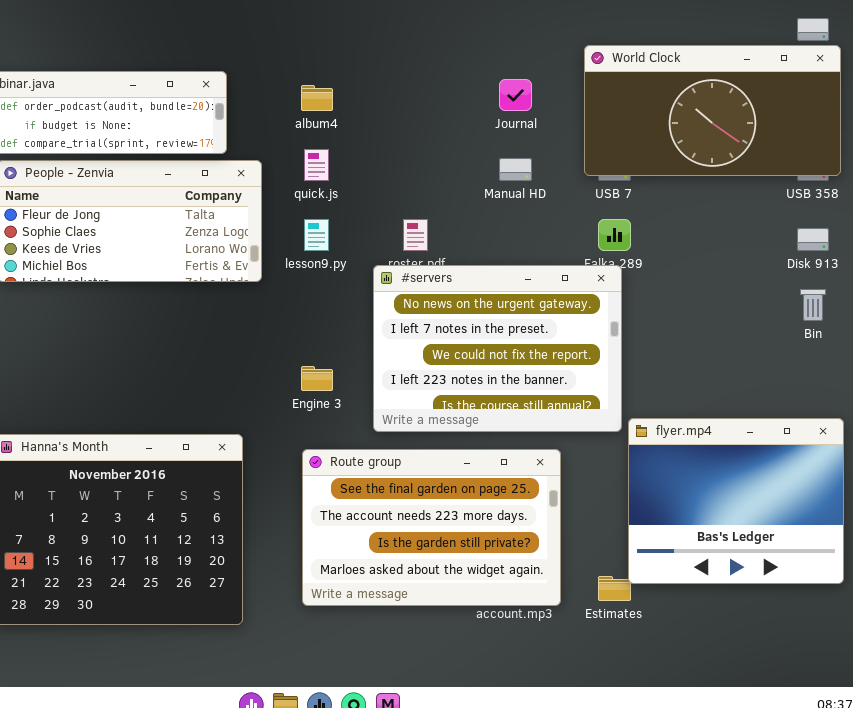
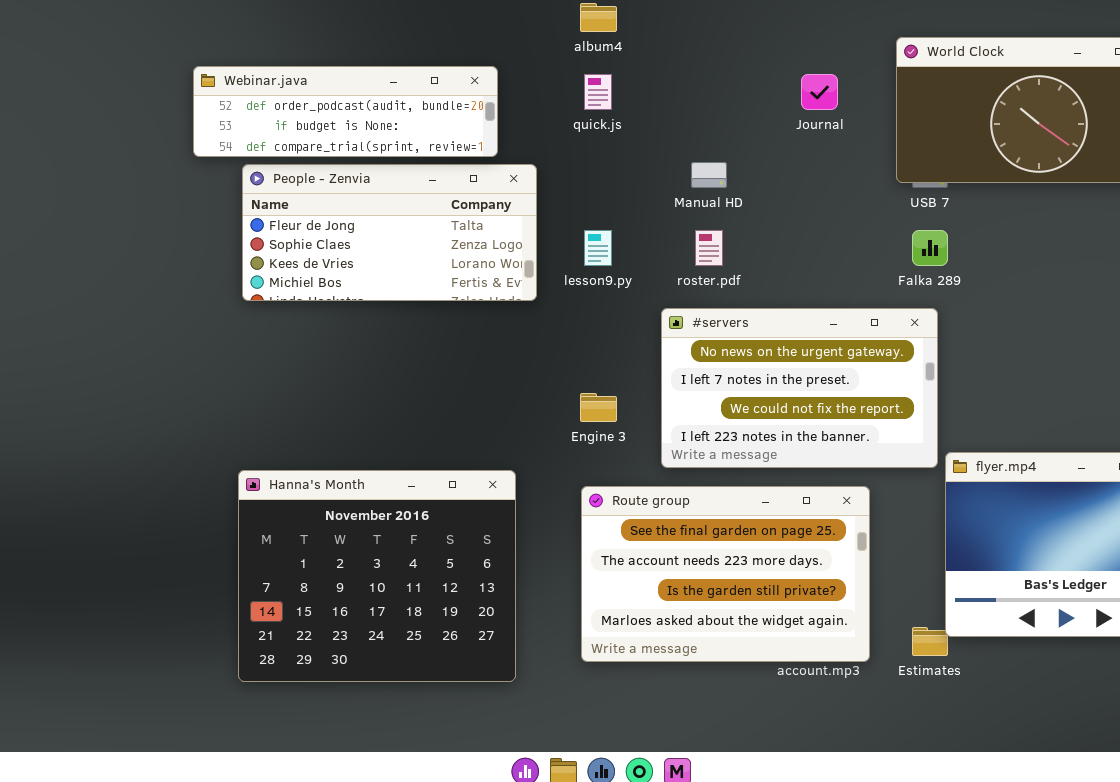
album4: [301,85,333,111] -> [580,3,617,32], moved
quick.js: [304,149,329,181] -> [584,74,612,110], moved
Manual HD: [499,158,532,181] -> [691,162,727,188], moved
#servers: [373,265,622,432] -> [661,308,938,468], resized

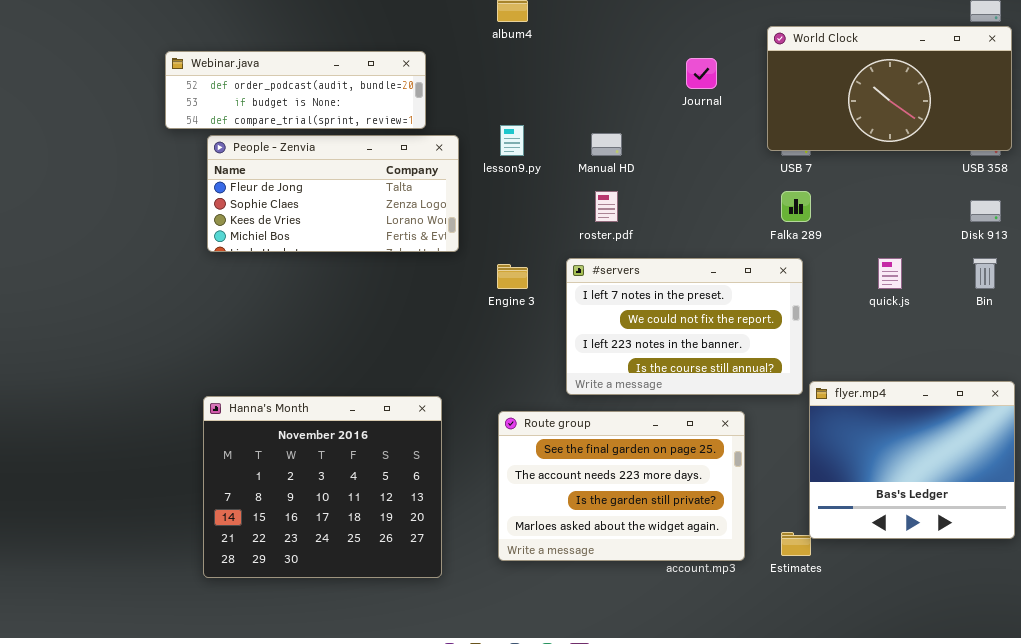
quick.js: [584,74,612,110] -> [878,258,902,289], moved
lesson9.py: [584,230,612,266] -> [500,125,524,156], moved
#servers: [661,308,938,468] -> [566,258,803,395], scrolled down 1 row
Engine 3: [580,393,617,422] -> [497,264,528,289], moved

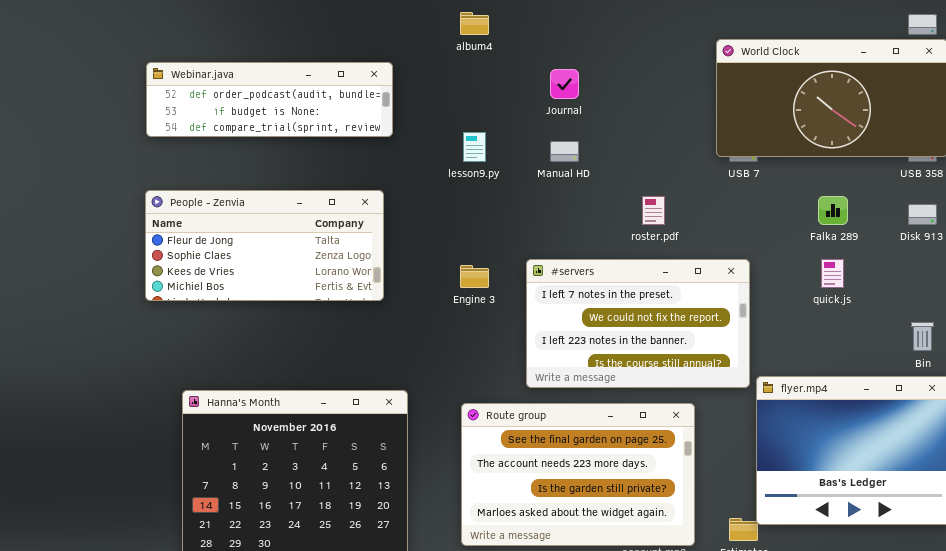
Journal: [686,58,717,89] -> [550,69,579,99], moved
People - Zenvia: [207,135,459,252] -> [145,190,384,301], moved
roster.pdf: [595,191,618,222] -> [642,196,665,225], moved
Falka 289: [781,191,811,222] -> [818,196,848,225], moved
Bin: [973,258,997,289] -> [911,322,934,351], moved

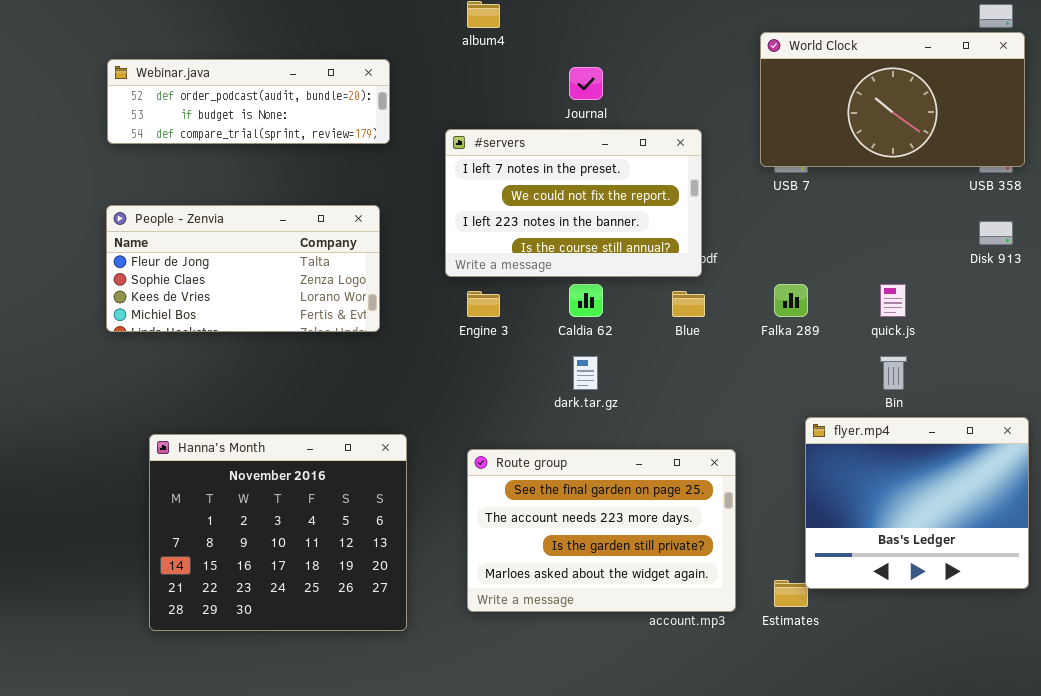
Falka 289: [818,196,848,225] -> [774,284,808,317], moved
#servers: [526,259,750,388] -> [445,129,702,277], moved
Bin: [911,322,934,351] -> [880,356,907,390], moved

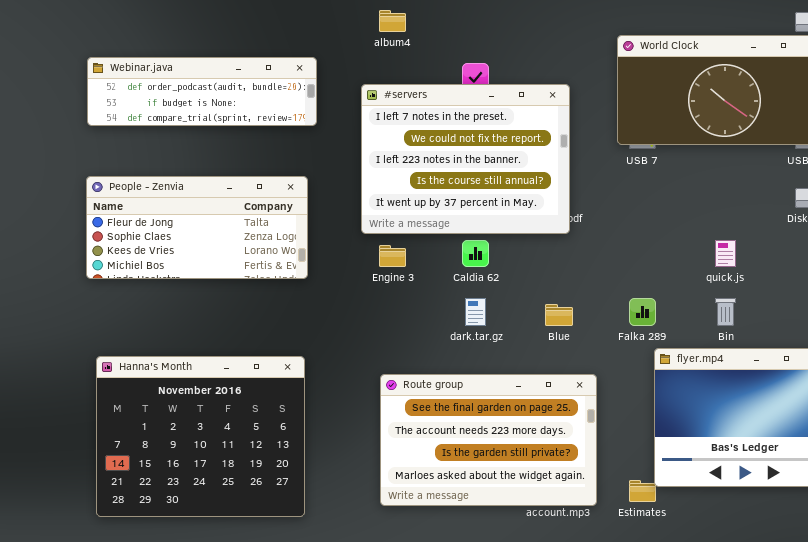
#servers: [445,129,702,277] -> [361,84,570,234], resized
Falka 289: [774,284,808,317] -> [629,298,656,326], moved
Blue: [672,291,705,317] -> [545,304,573,326], moved
Hanna's Month: [149,434,407,631] -> [96,356,305,517], moved

